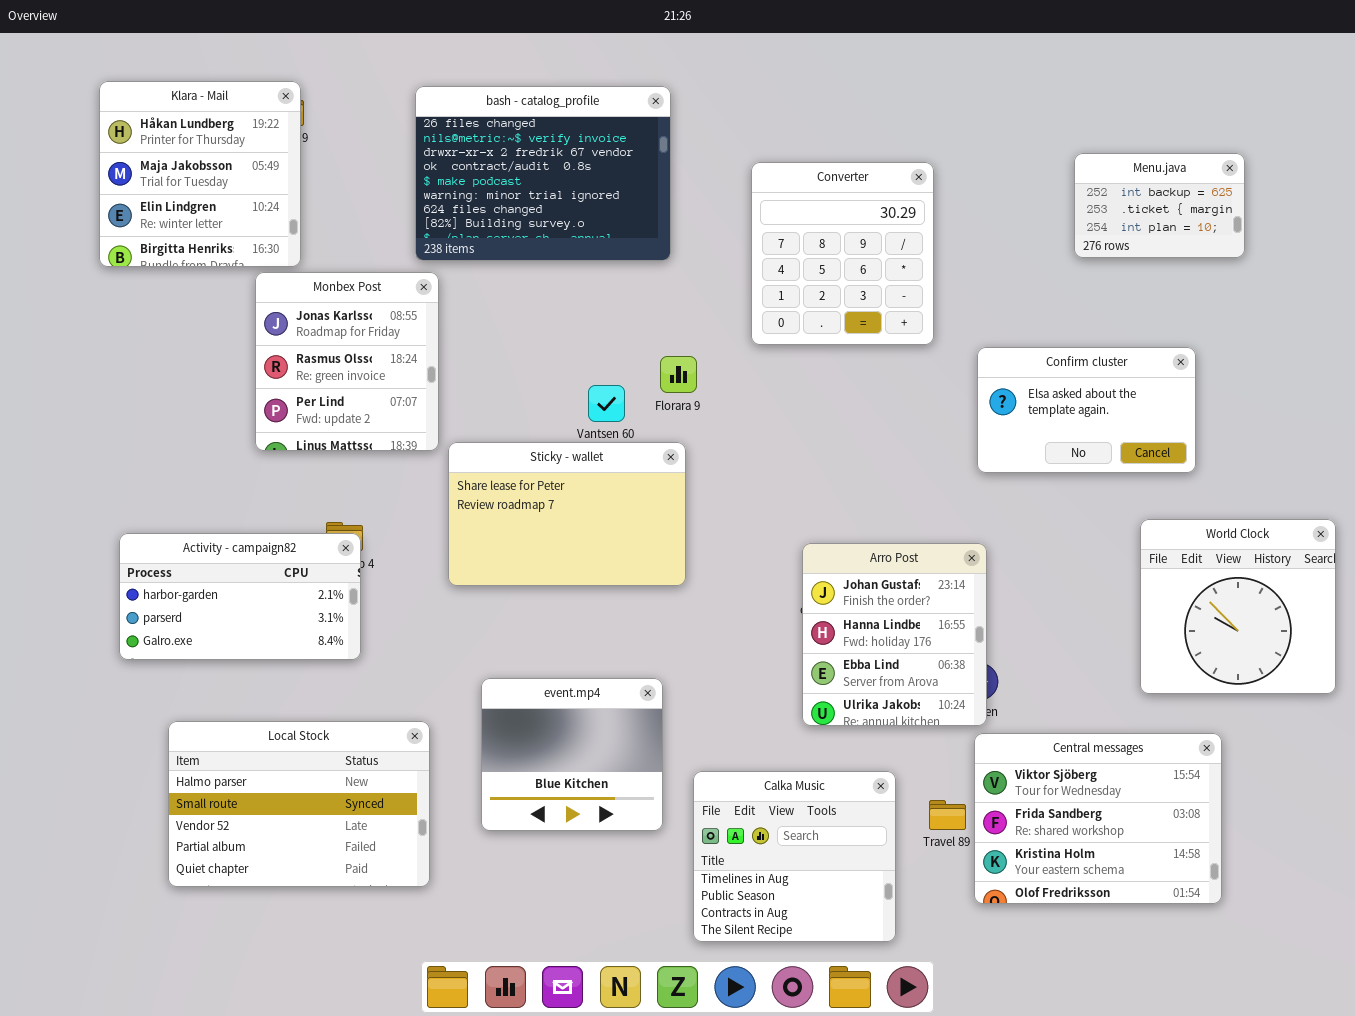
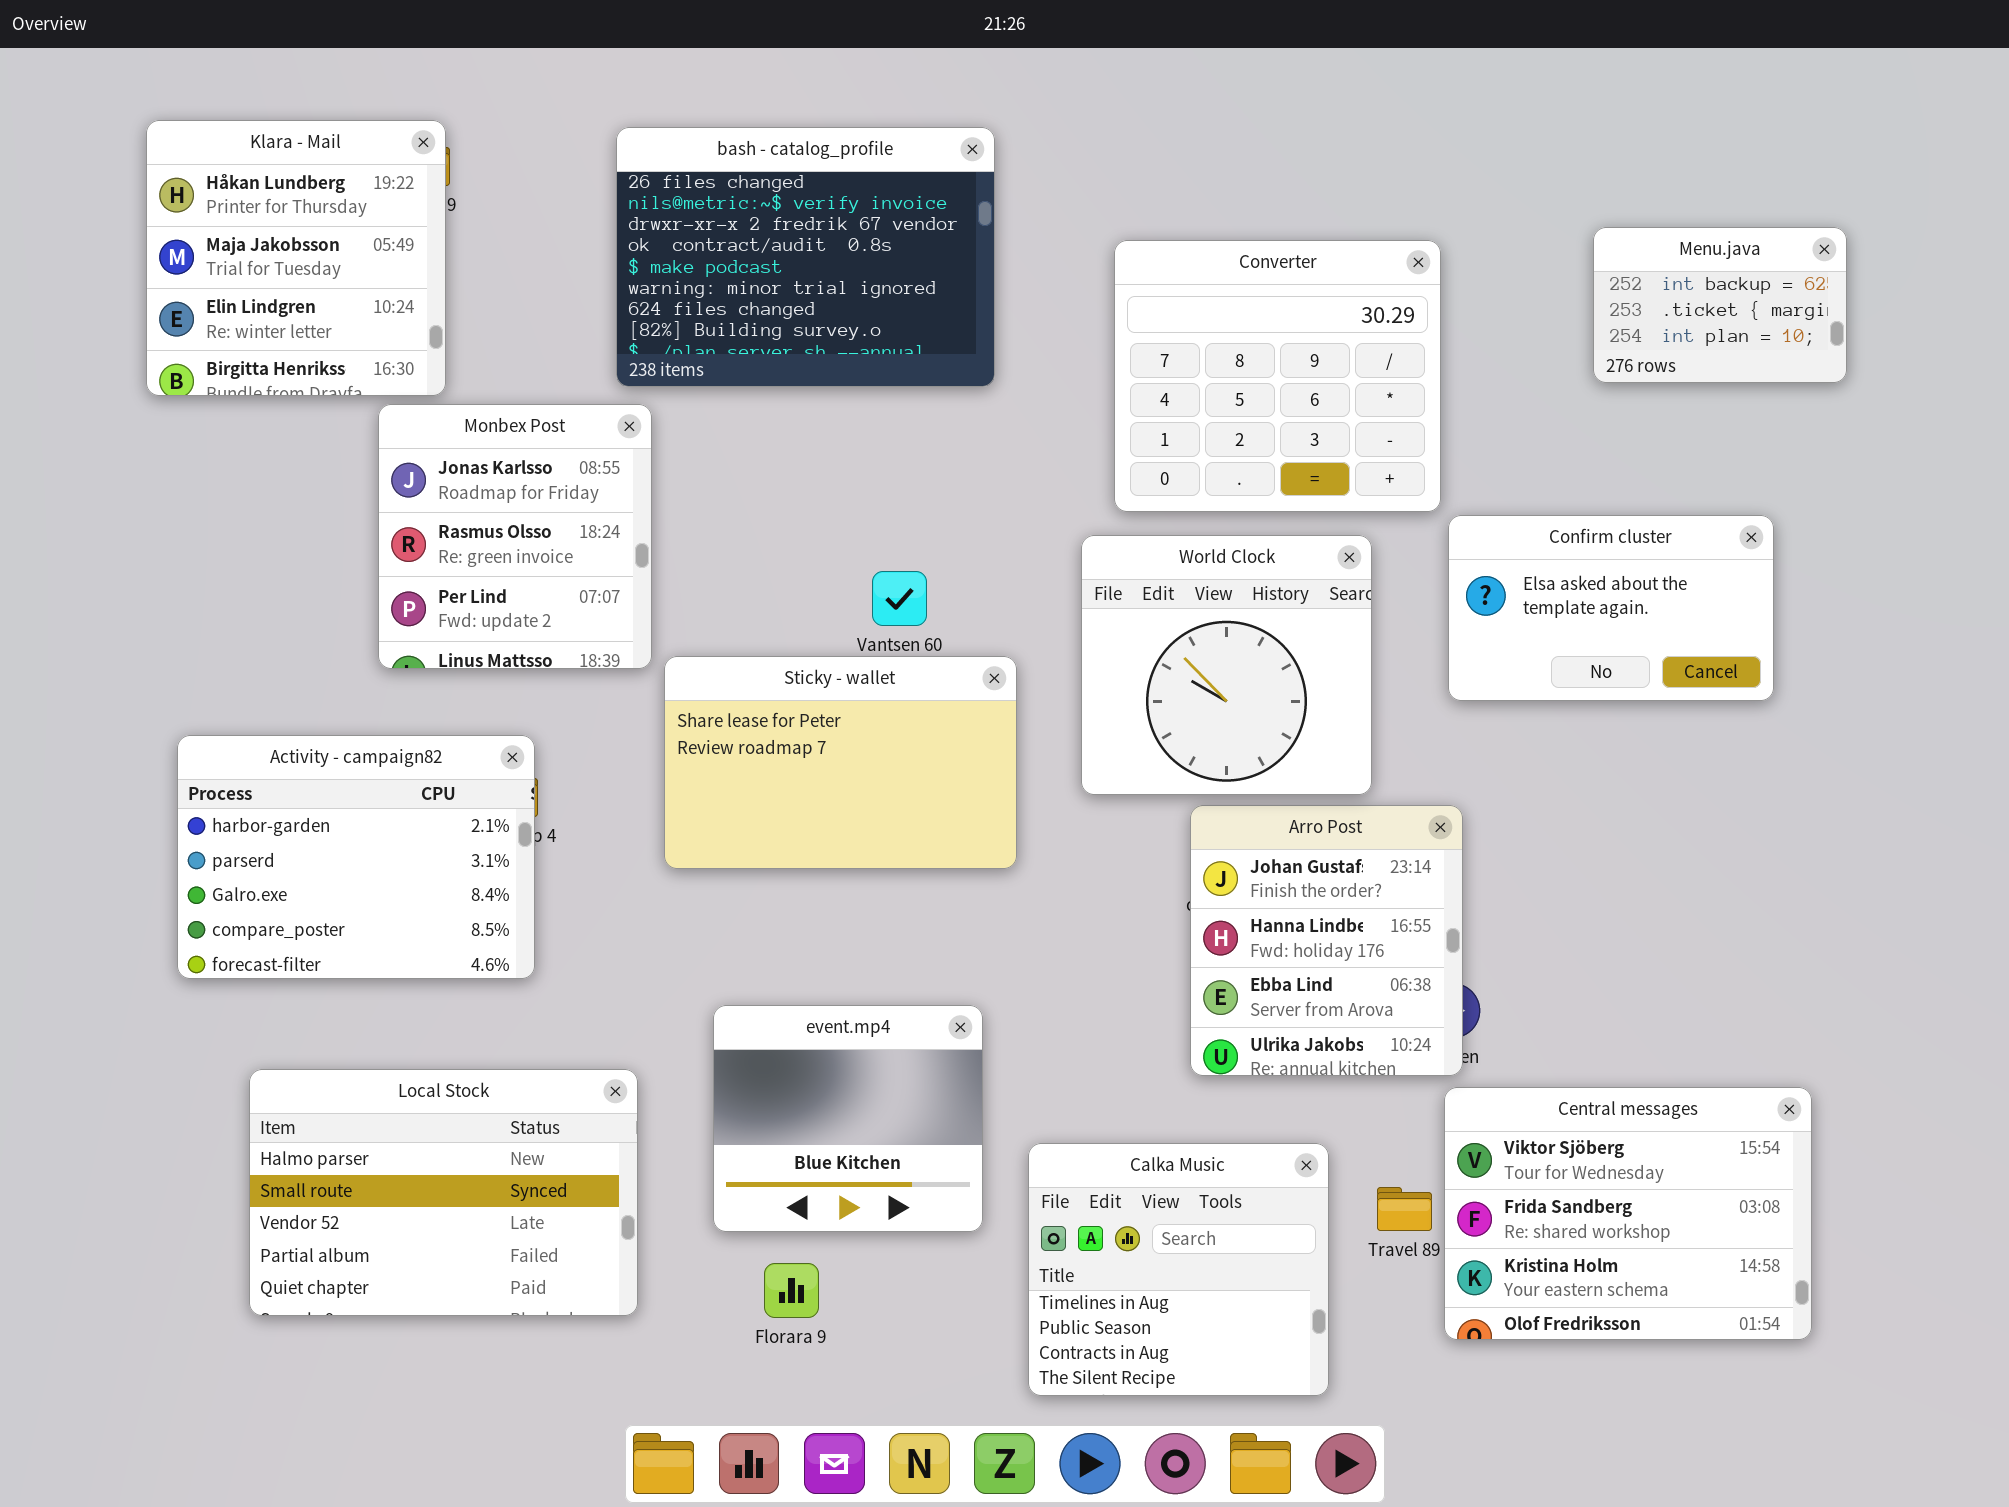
Converter: [751,162,934,345] -> [1114,240,1441,512], resized
Florara 9: [660,356,697,393] -> [764,1263,819,1318], moved
World Clock: [1140,519,1336,694] -> [1081,535,1372,795], moved
Activity - campaign82: [119,533,361,660] -> [177,735,535,979], resized

